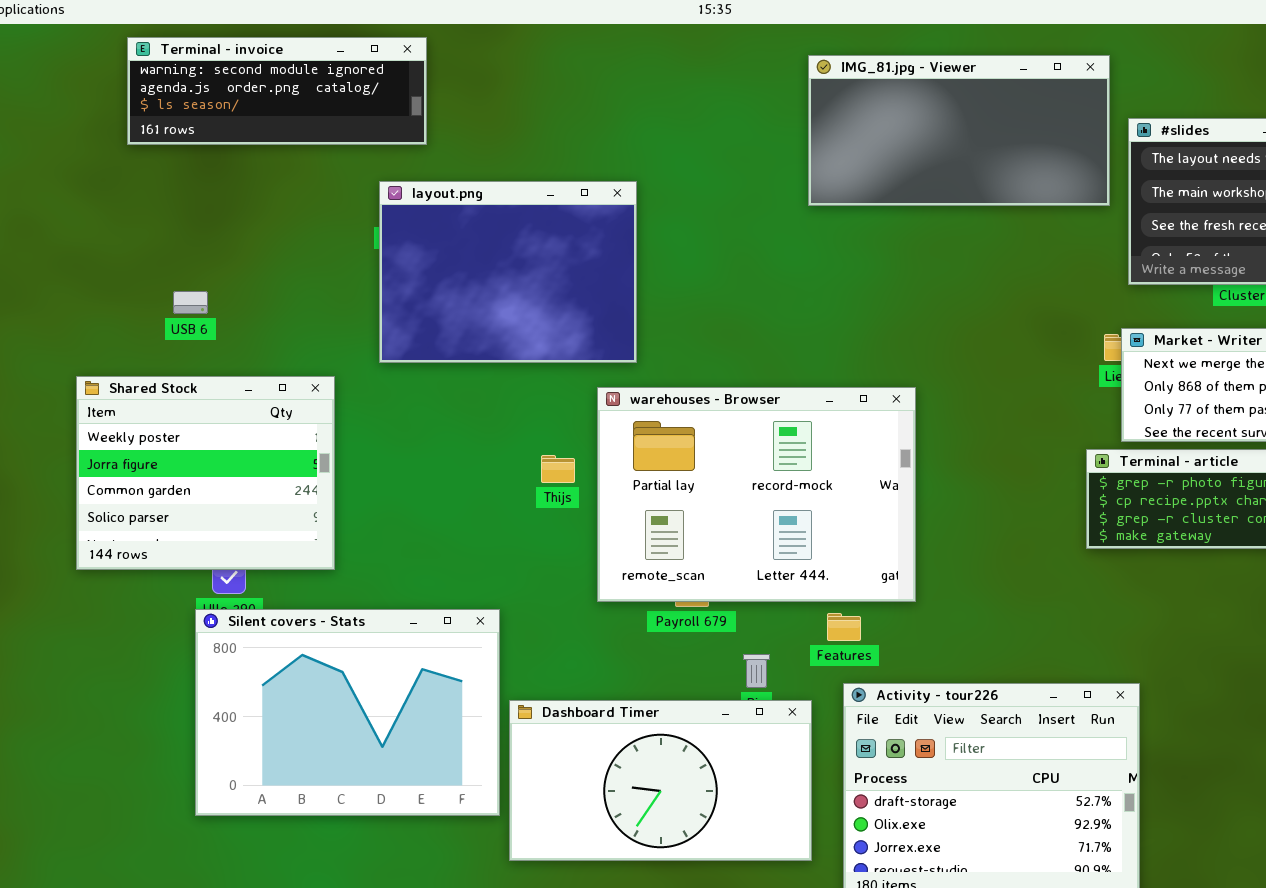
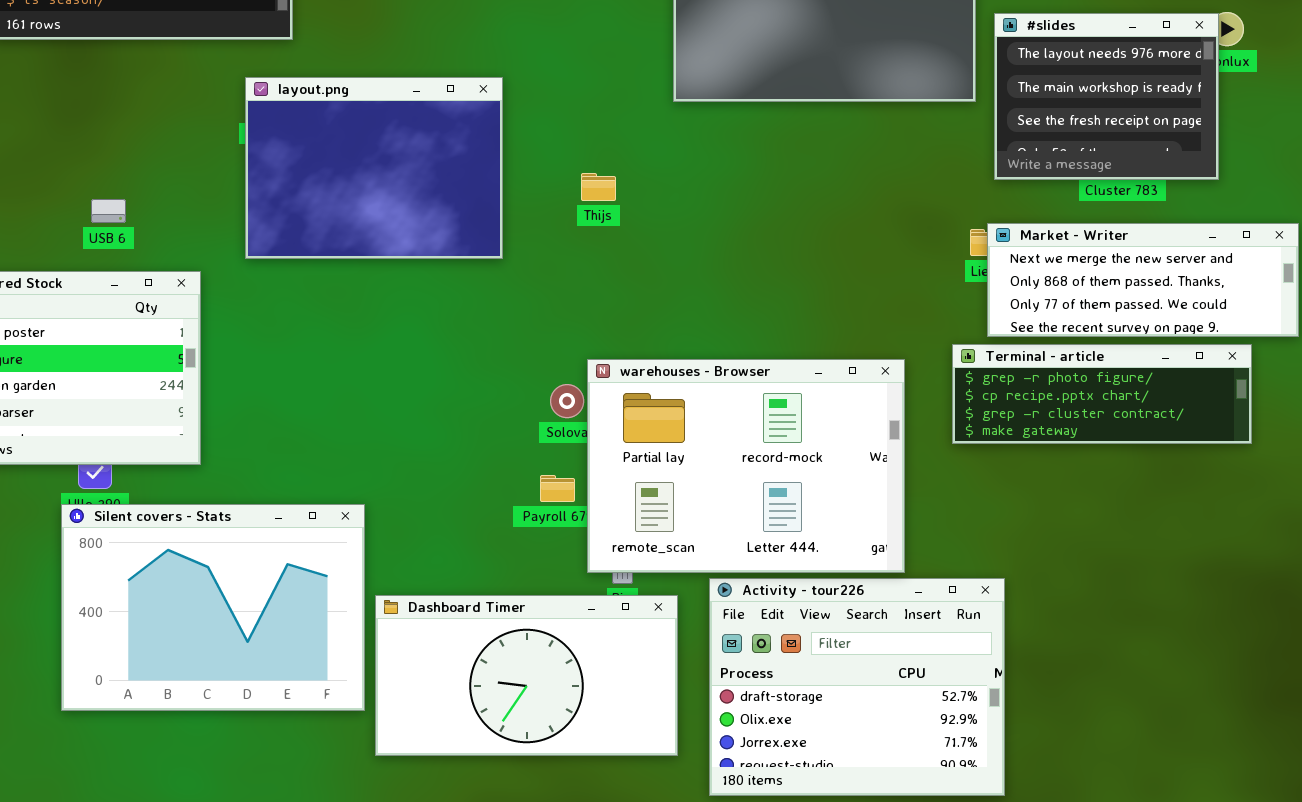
USB 6: [173,291,208,314] -> [91,199,126,223], moved
warehouses - Browser: [597,387,916,602] -> [587,359,905,573], moved
Thijs: [541,455,575,483] -> [581,173,616,201], moved

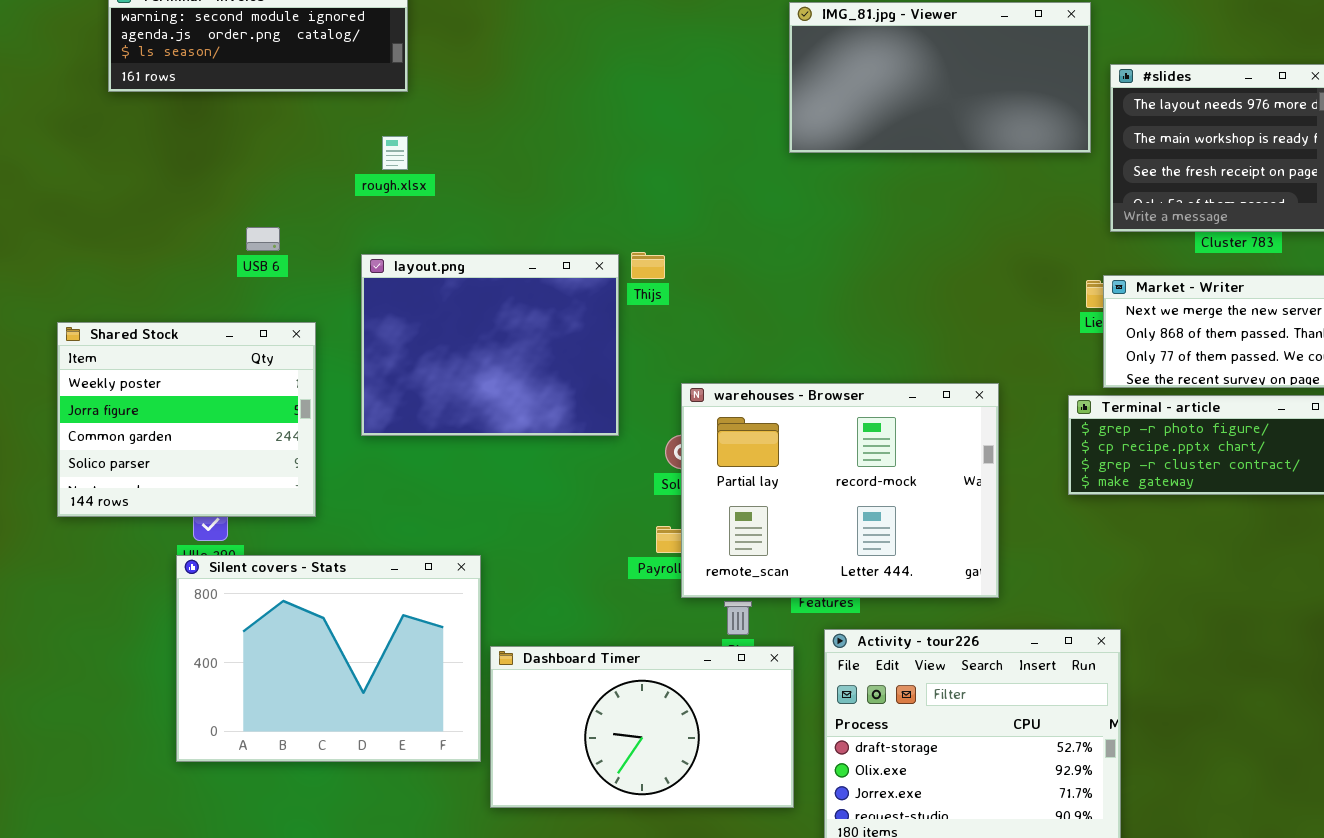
layout.png: [245,77,503,259] -> [361,254,619,436], moved
Thijs: [581,173,616,201] -> [631,252,665,279], moved
USB 6: [91,199,126,223] -> [246,227,280,251], moved
warehouses - Browser: [587,359,905,573] -> [681,383,999,598], moved

